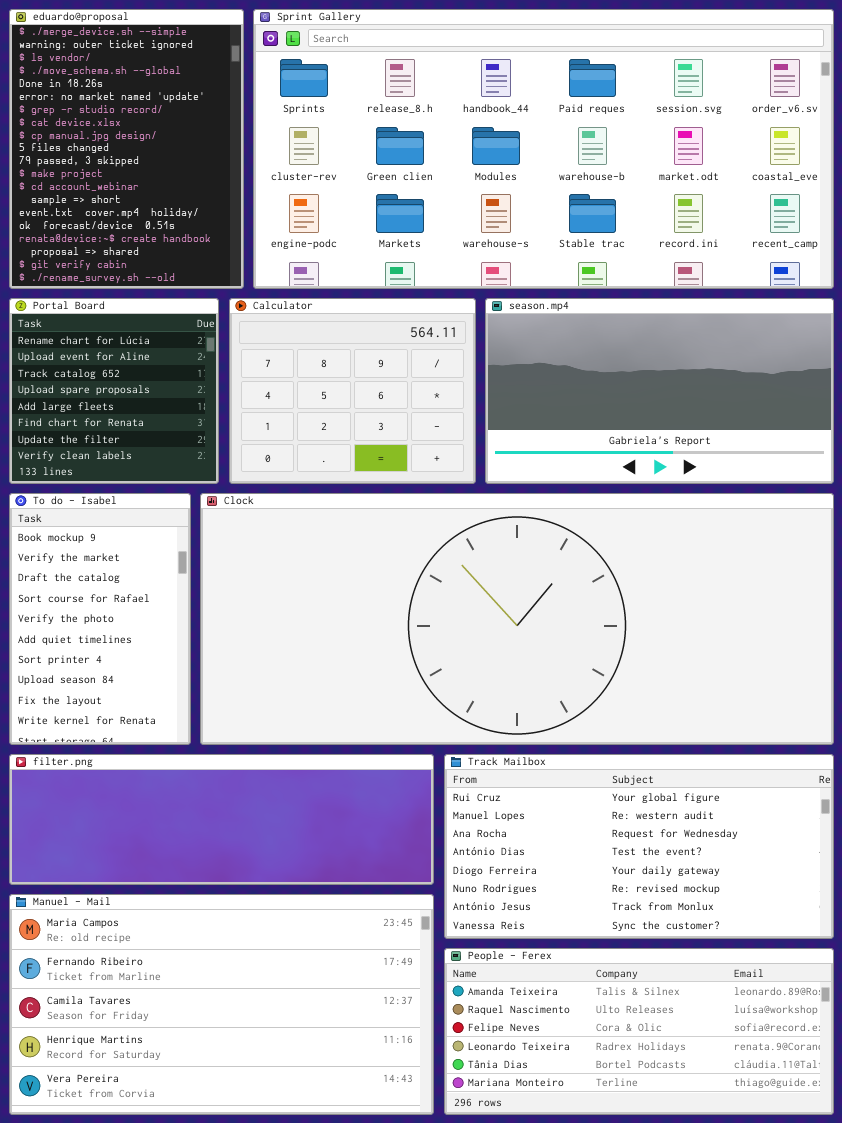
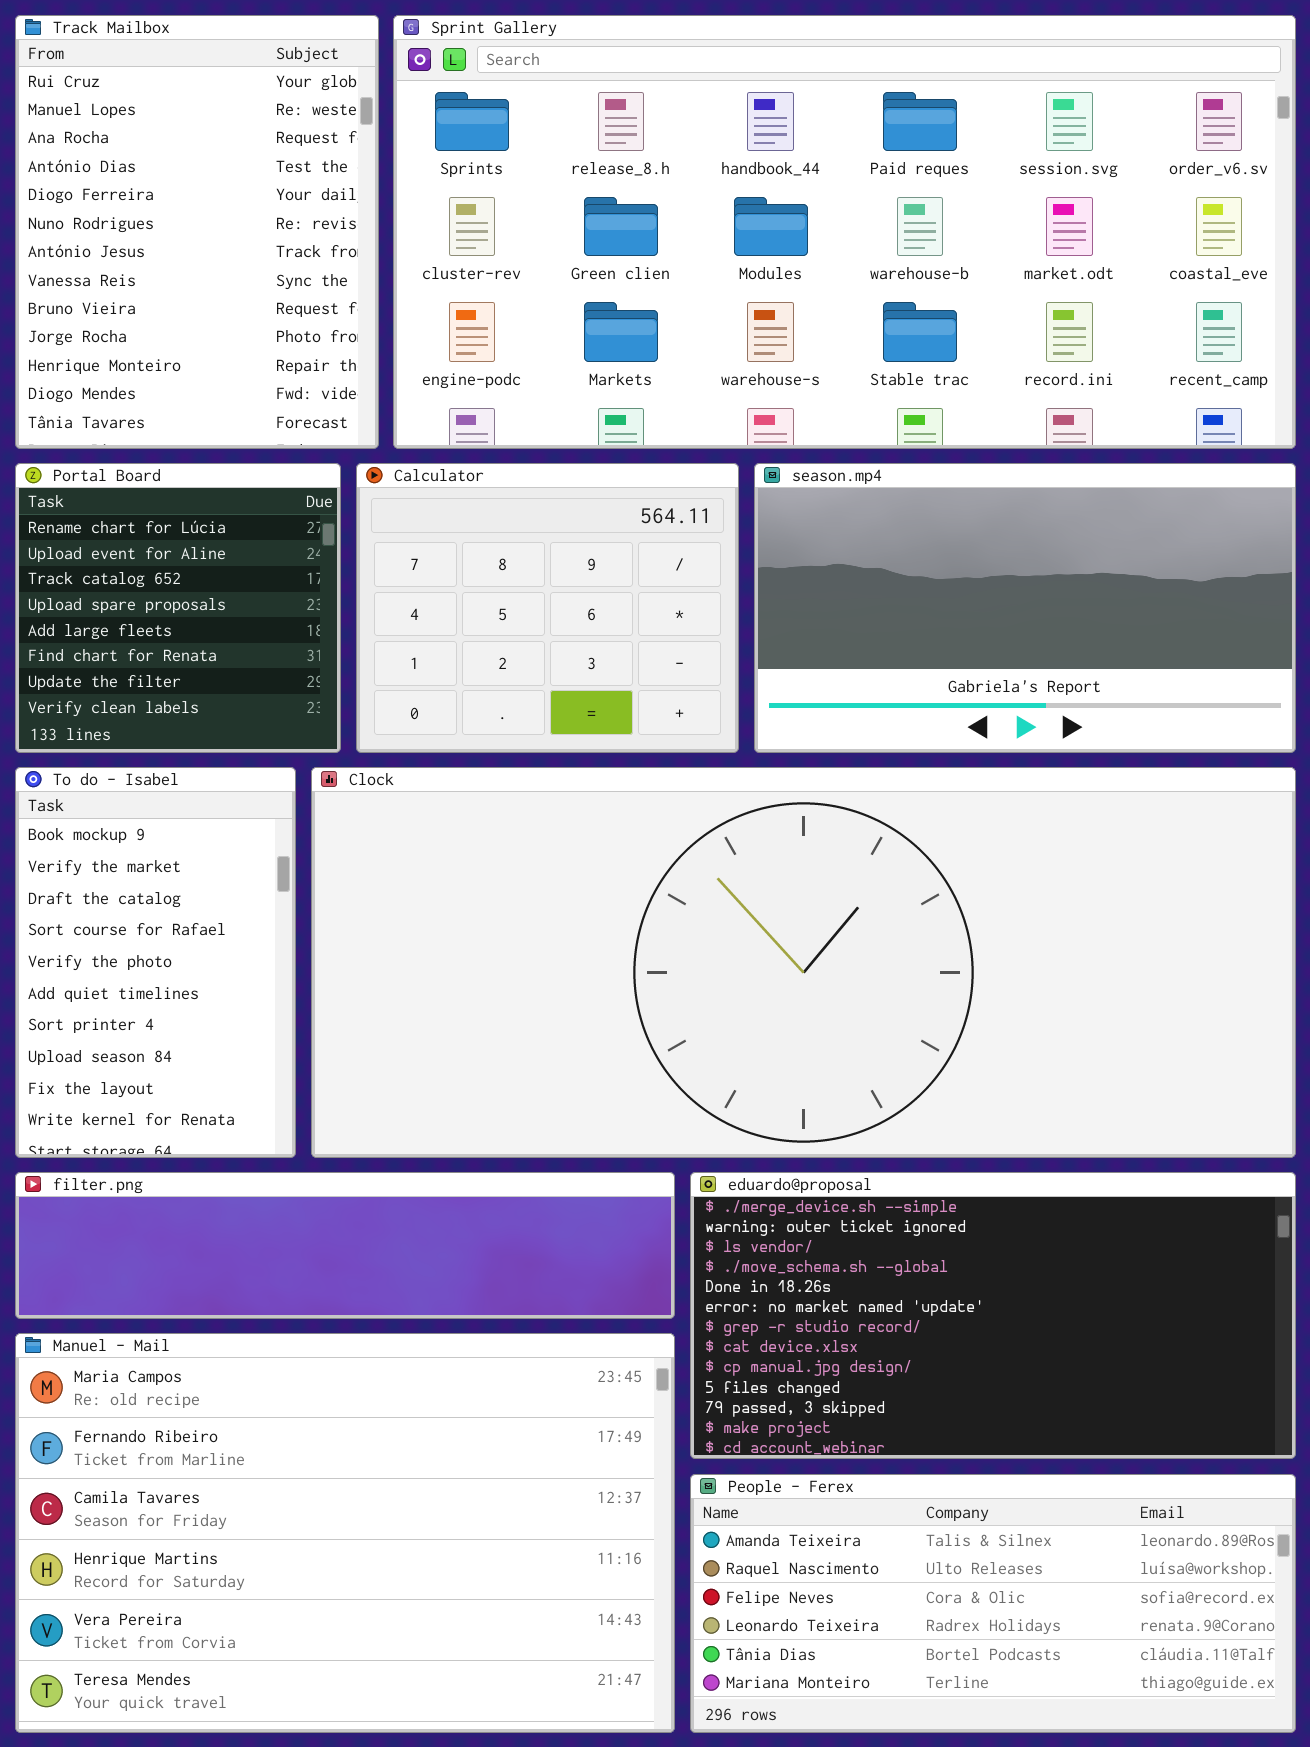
eduardo@proposal: [9,9,244,289] -> [690,1172,1296,1459], moved, resized
filter.png: [9,754,434,885] -> [15,1172,675,1319], resized
Track Mailbox: [444,754,834,939] -> [15,15,379,449], moved, resized
Manuel - Mail: [9,894,434,1115] -> [15,1333,675,1733], resized

